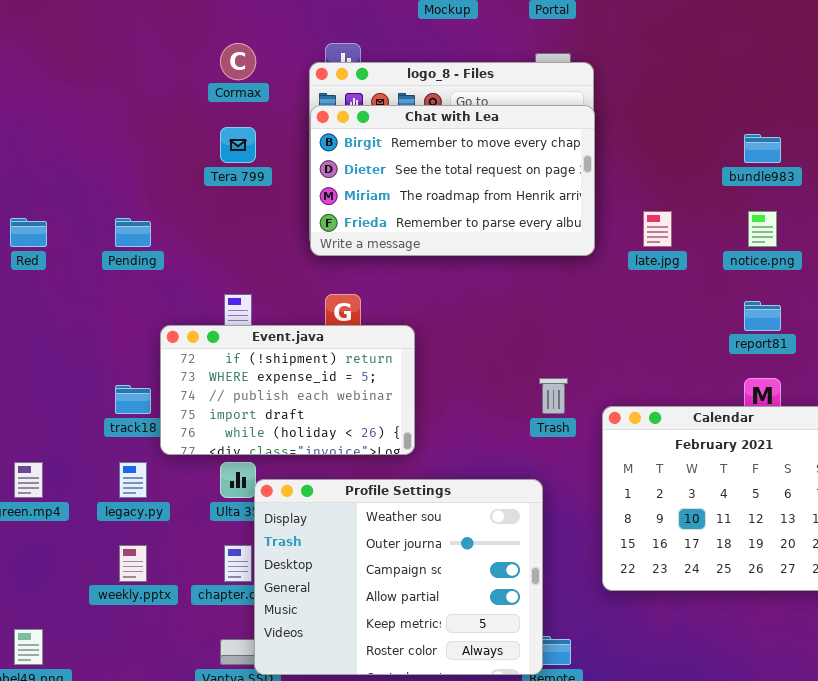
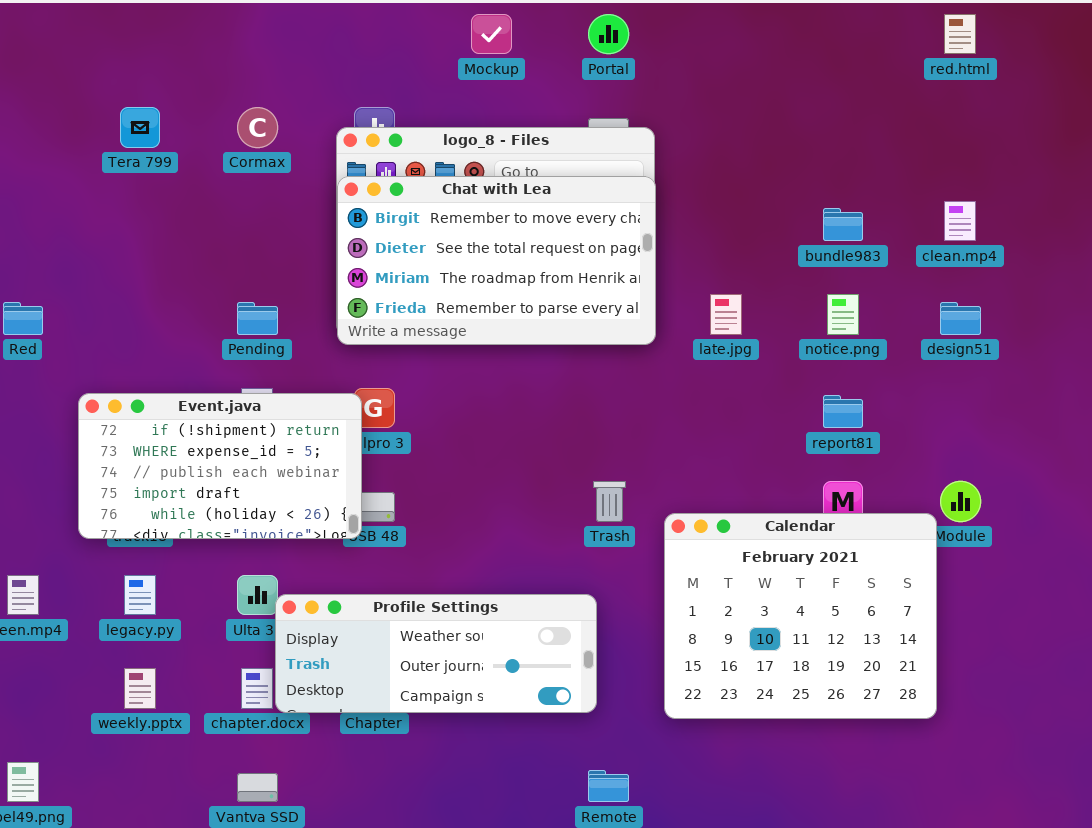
Tera 799: [220,127,256,163] -> [120,107,160,148], moved
Pending: [115,218,151,247] -> [237,302,278,335], moved
Event.java: [160,325,415,455] -> [78,393,362,539], moved
Profile Settings: [254,479,543,675] -> [275,594,597,713], resized

